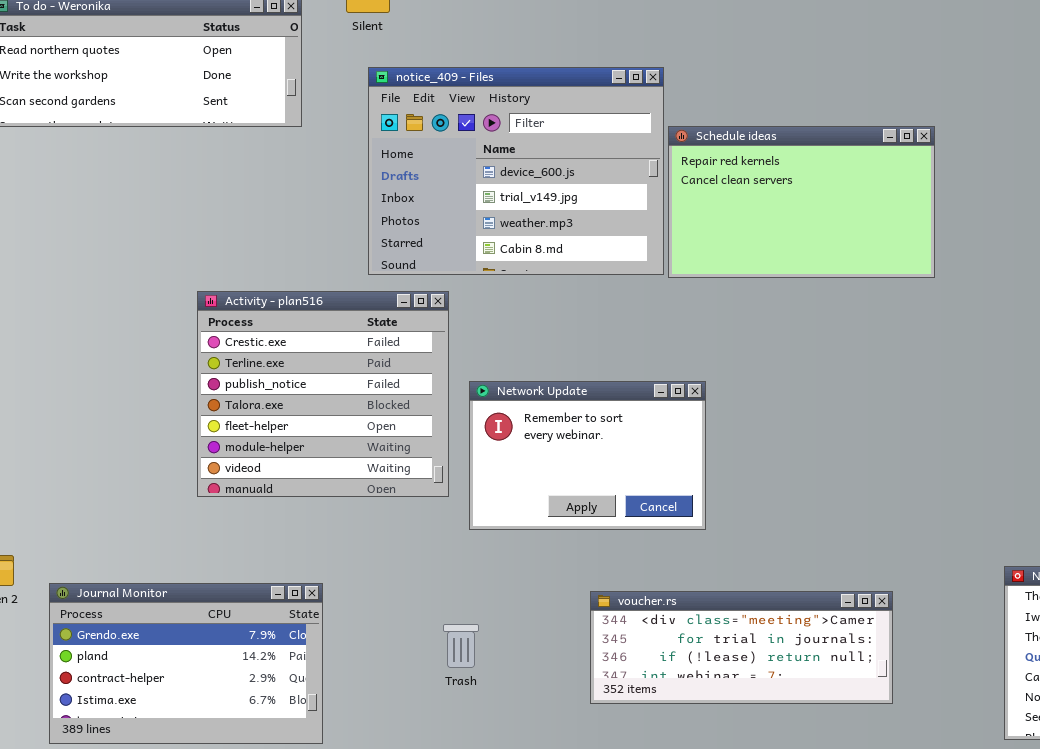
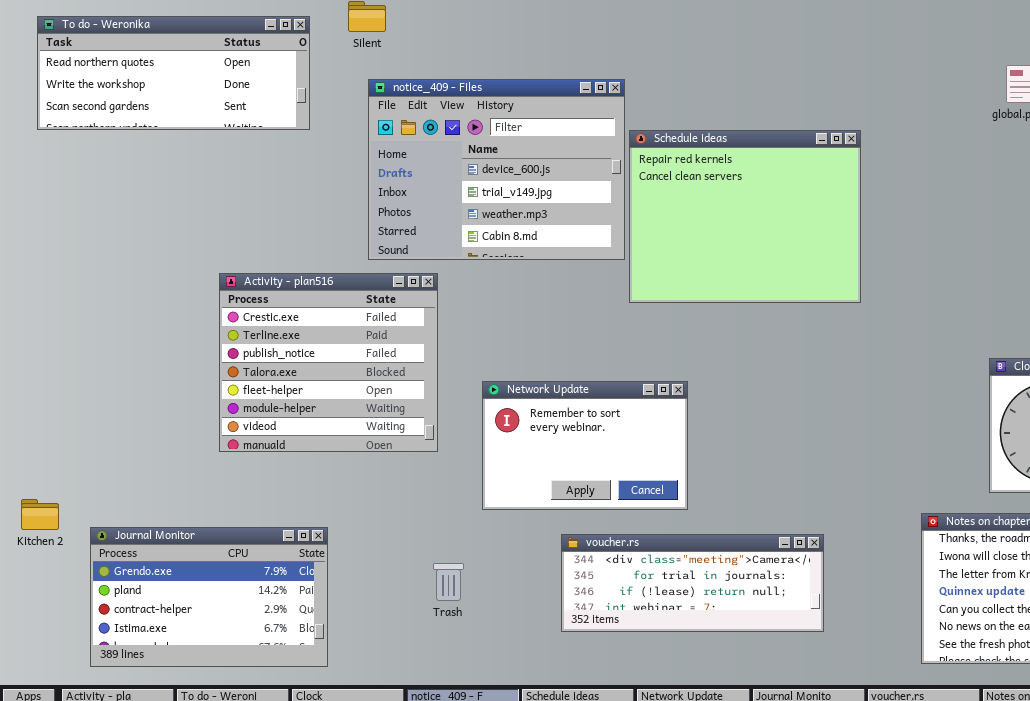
Schedule ideas: [668,126,935,278] -> [629,130,861,303], resized
Network Update: [469,381,706,530] -> [482,381,688,510], moved

